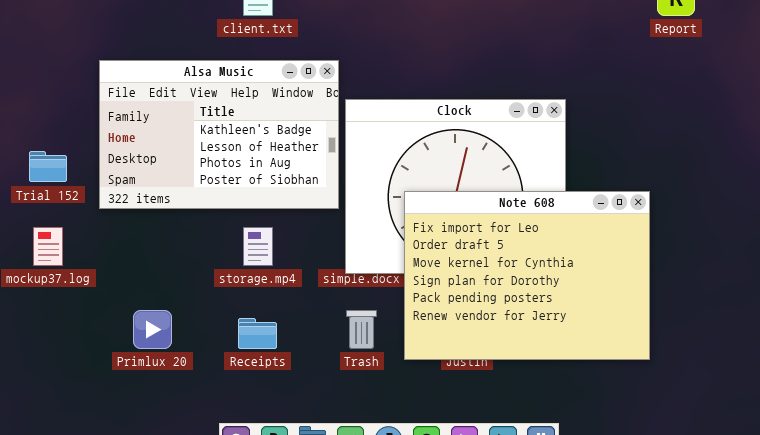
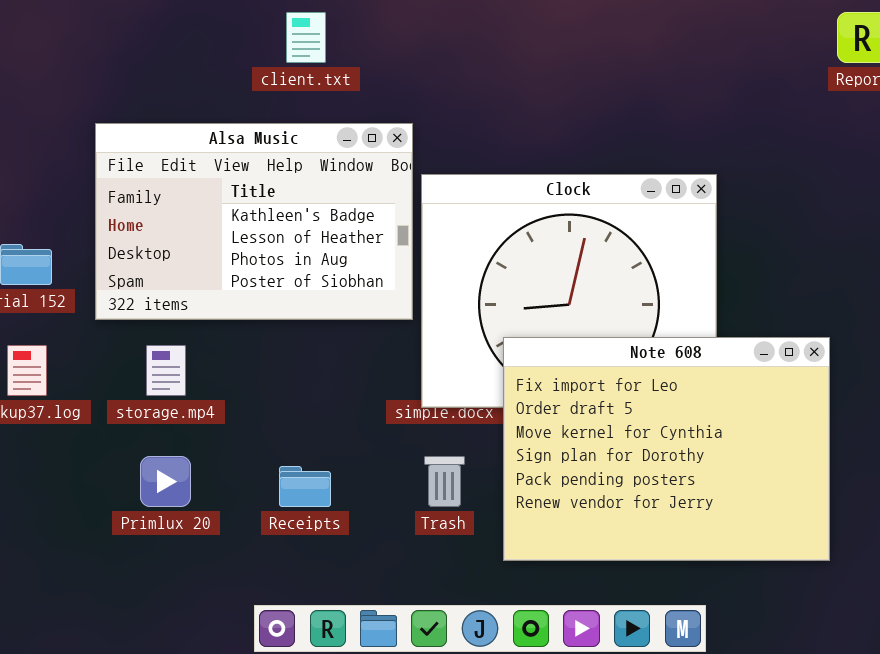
Note 608: [404,191,650,360] -> [503,337,830,561], moved
storage.mp4: [243,227,273,266] -> [146,345,186,396], moved

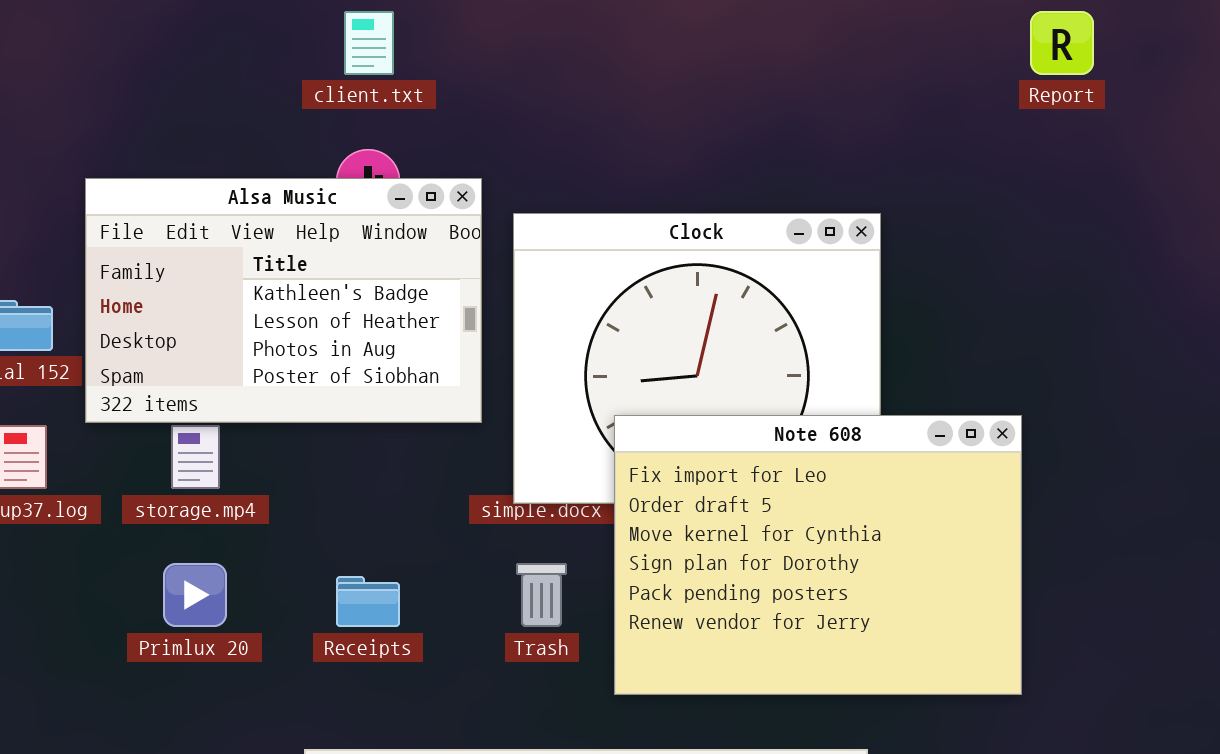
Alsa Music: [95,123,413,320] -> [85,178,482,423], moved

